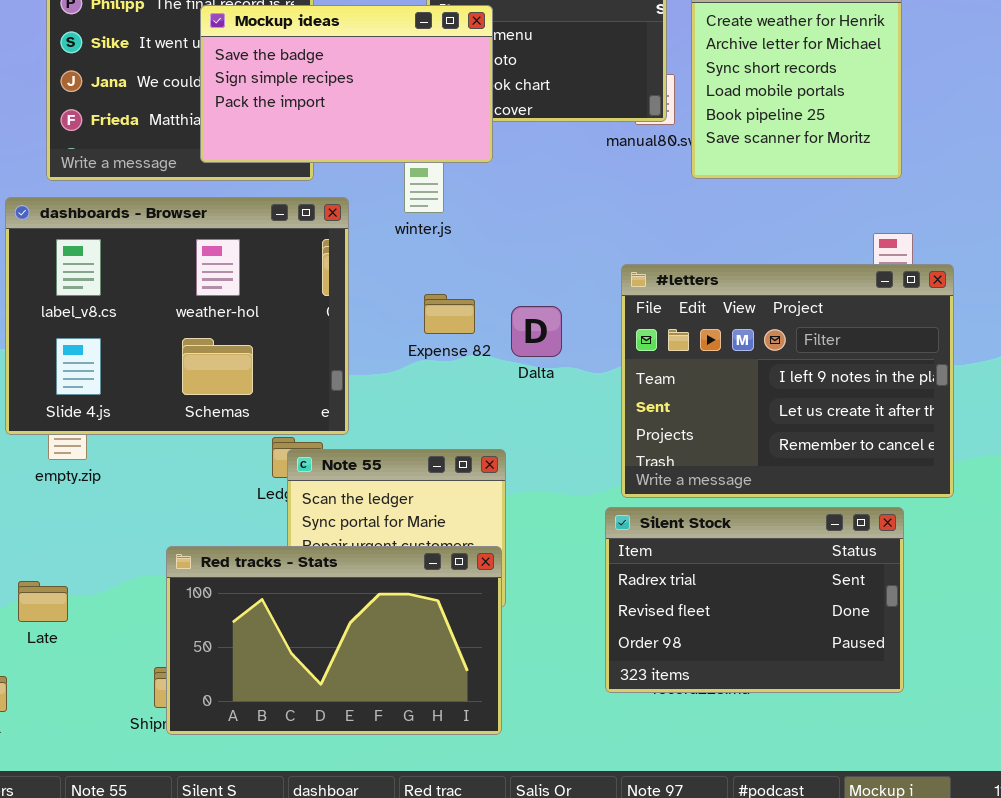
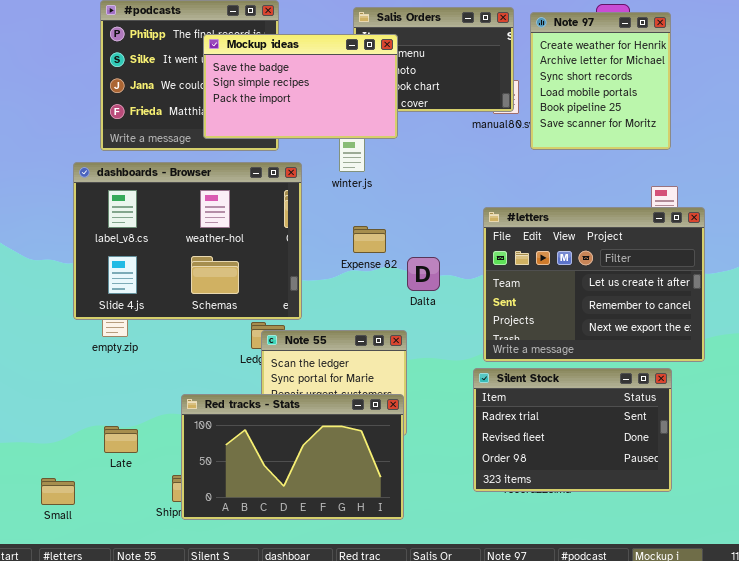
#letters: [621,264,954,498] -> [483,207,705,362], scrolled down 1 row
Dalta: [511,306,562,357] -> [407,257,440,291], moved
Late: [18,581,68,622] -> [104,426,138,453], moved

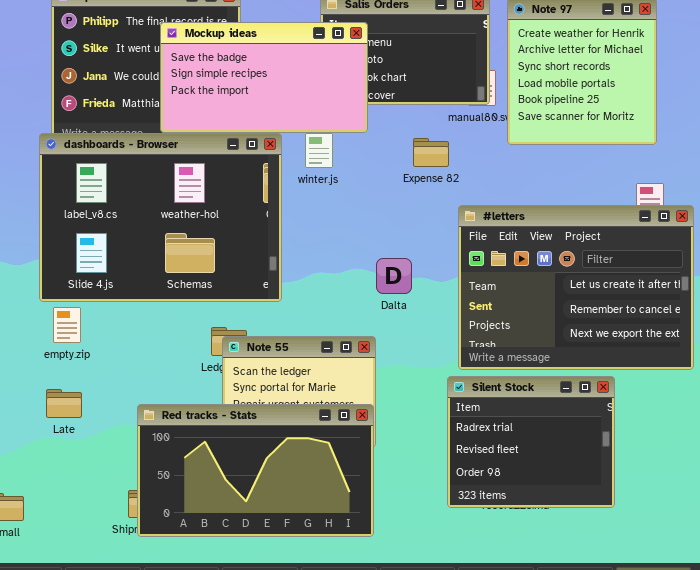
dashboards - Browser: [73,162,302,320] -> [39,133,282,302], moved
Expense 82: [353,226,386,253] -> [413,138,449,167], moved
Silent Stock: [473,368,672,492] -> [447,376,615,508], resized
Late: [104,426,138,453] -> [46,389,82,418], moved

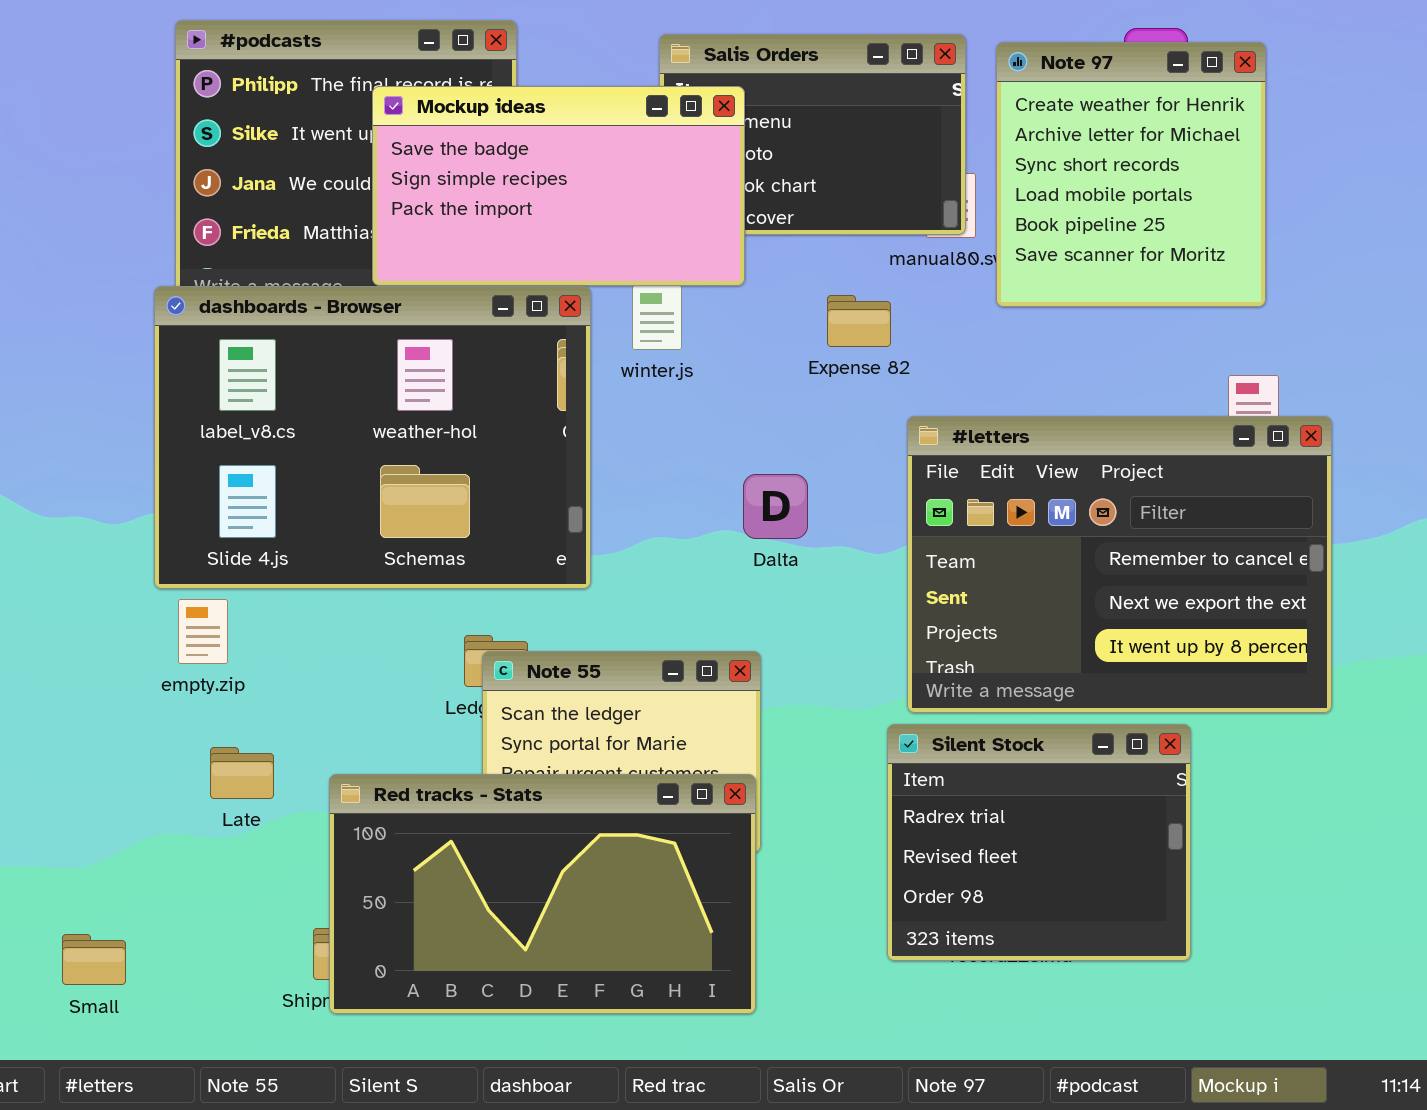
#letters: [458,205,694,370] -> [907,416,1332,713], scrolled down 1 row
Dalta: [376,258,412,294] -> [743,474,808,539], moved
Late: [46,389,82,418] -> [210,747,274,799], moved

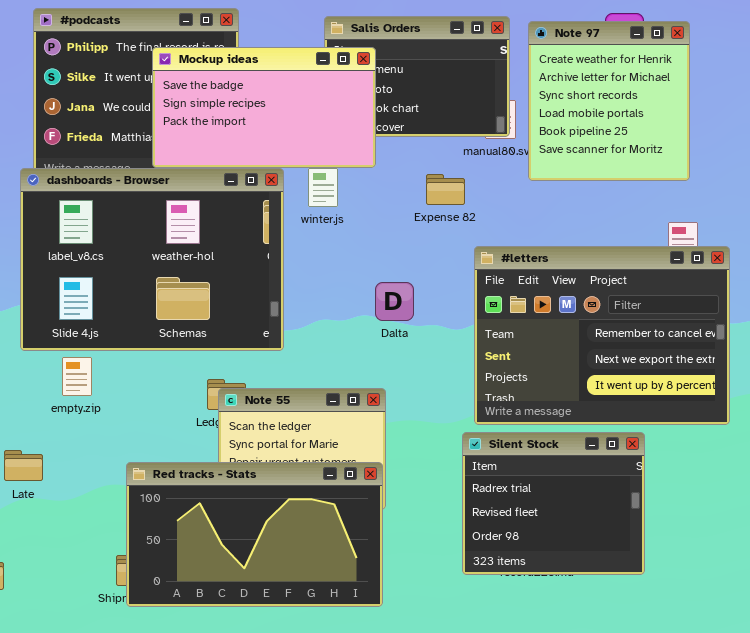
empty.zip: [178,599,228,664] -> [62,357,92,396], moved
Late: [210,747,274,799] -> [4,450,43,481], moved

